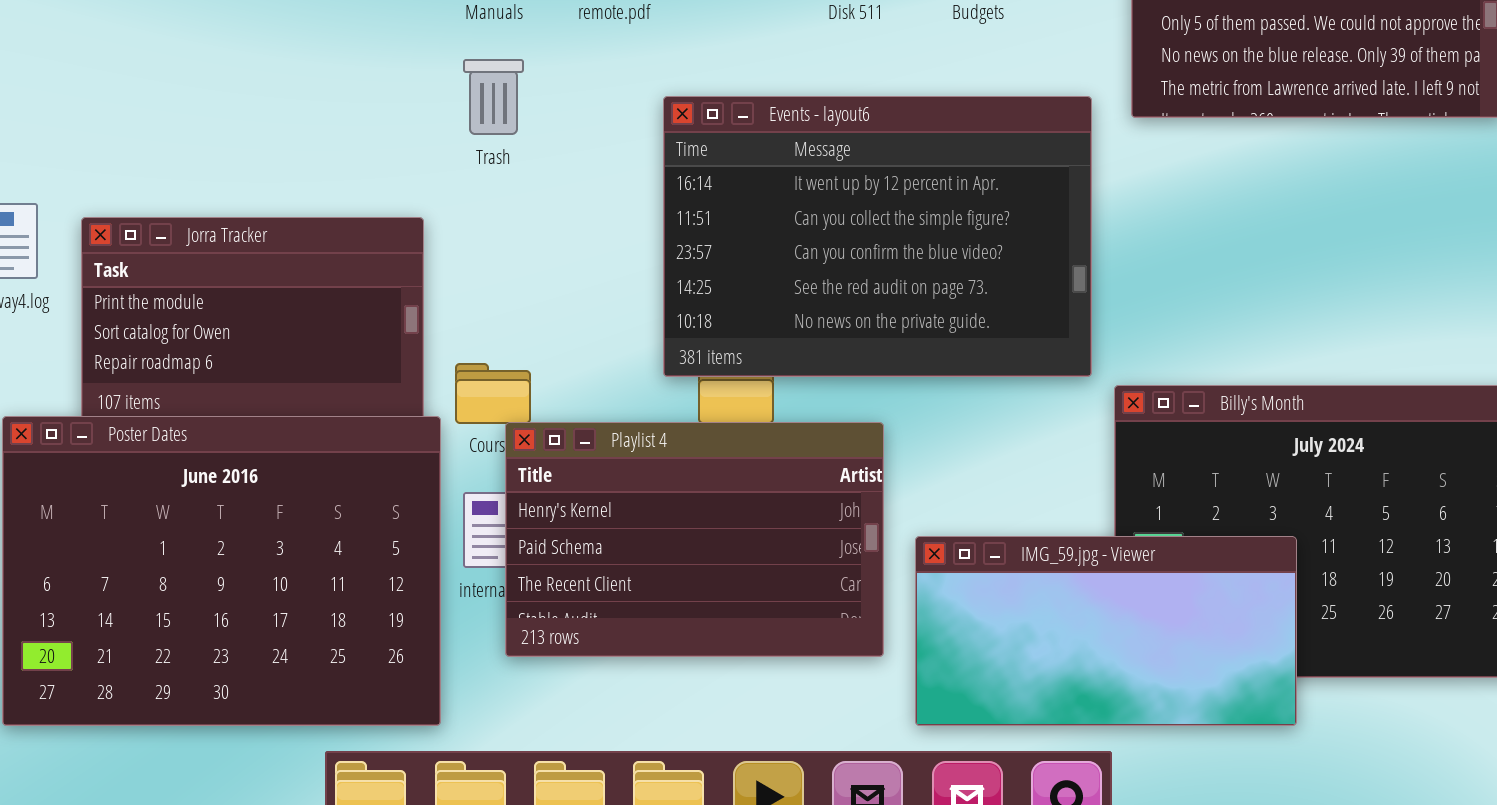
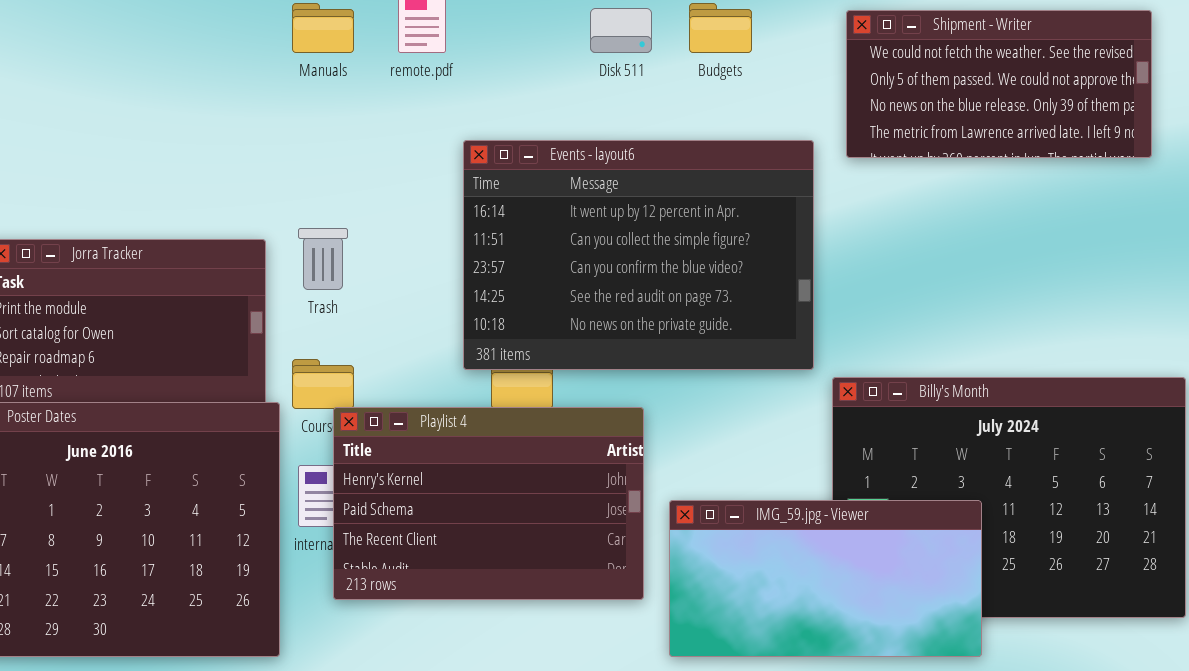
Trash: [463,59,524,135] -> [298,228,348,290], moved

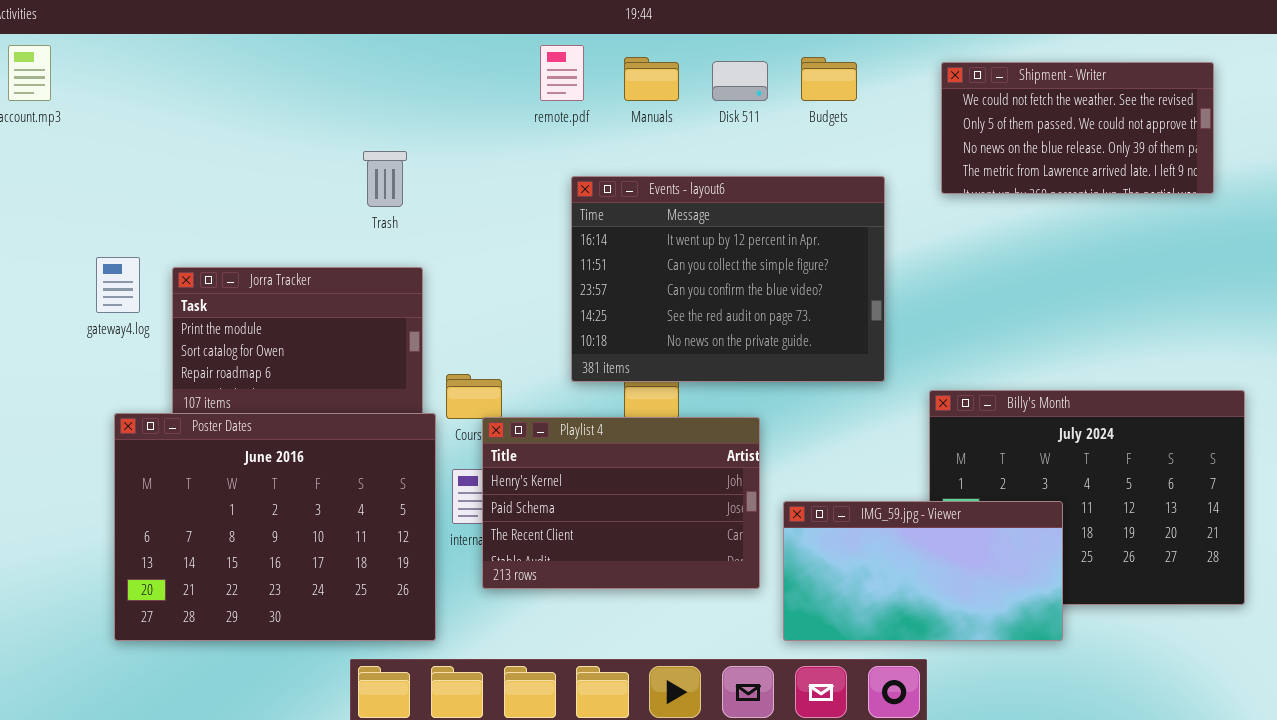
Manuals: [292,3,354,53] -> [624,57,679,101], moved
Events - layout6: [463,140,814,370] -> [571,176,885,382], moved
Trash: [298,228,348,290] -> [363,151,407,207], moved

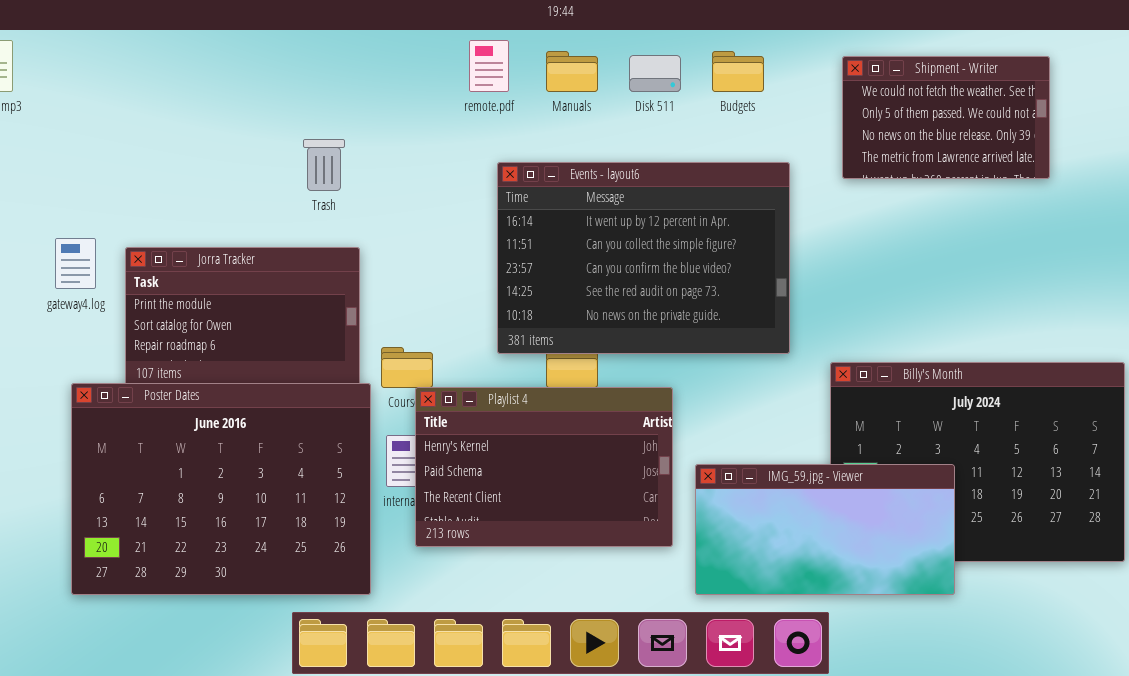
Shipment - Writer: [941,62,1214,194] -> [842,56,1050,179], resized

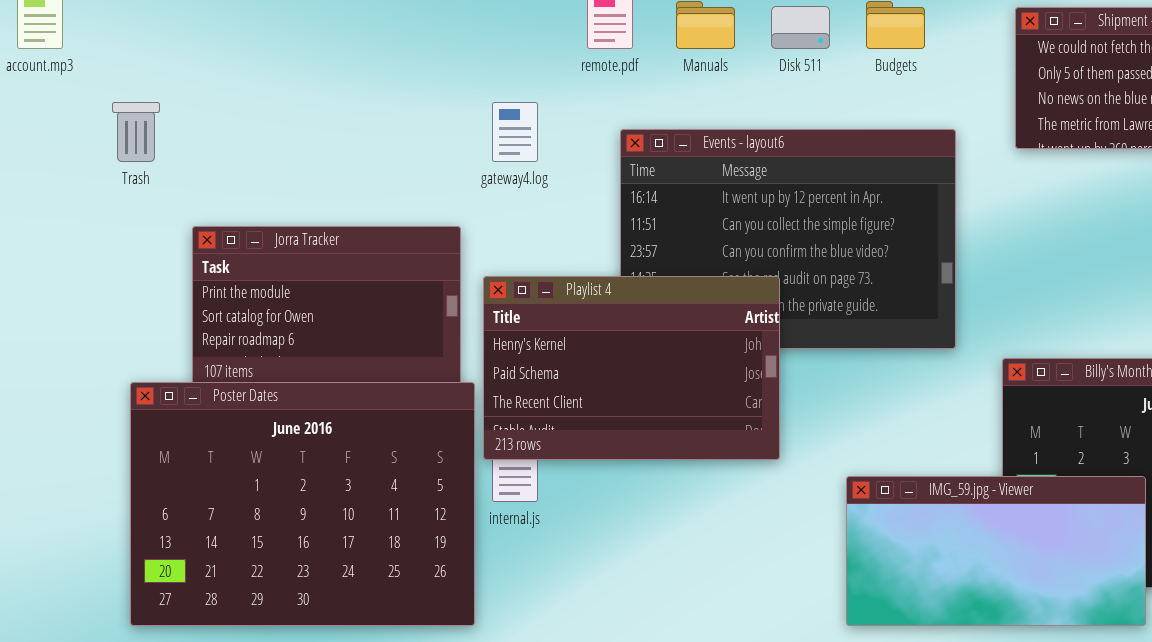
Trash: [303,139,345,191] -> [112,102,160,162], moved
gateway4.log: [55,238,96,289] -> [492,102,538,162], moved
Playlist 4: [415,387,673,547] -> [483,276,780,460], moved

